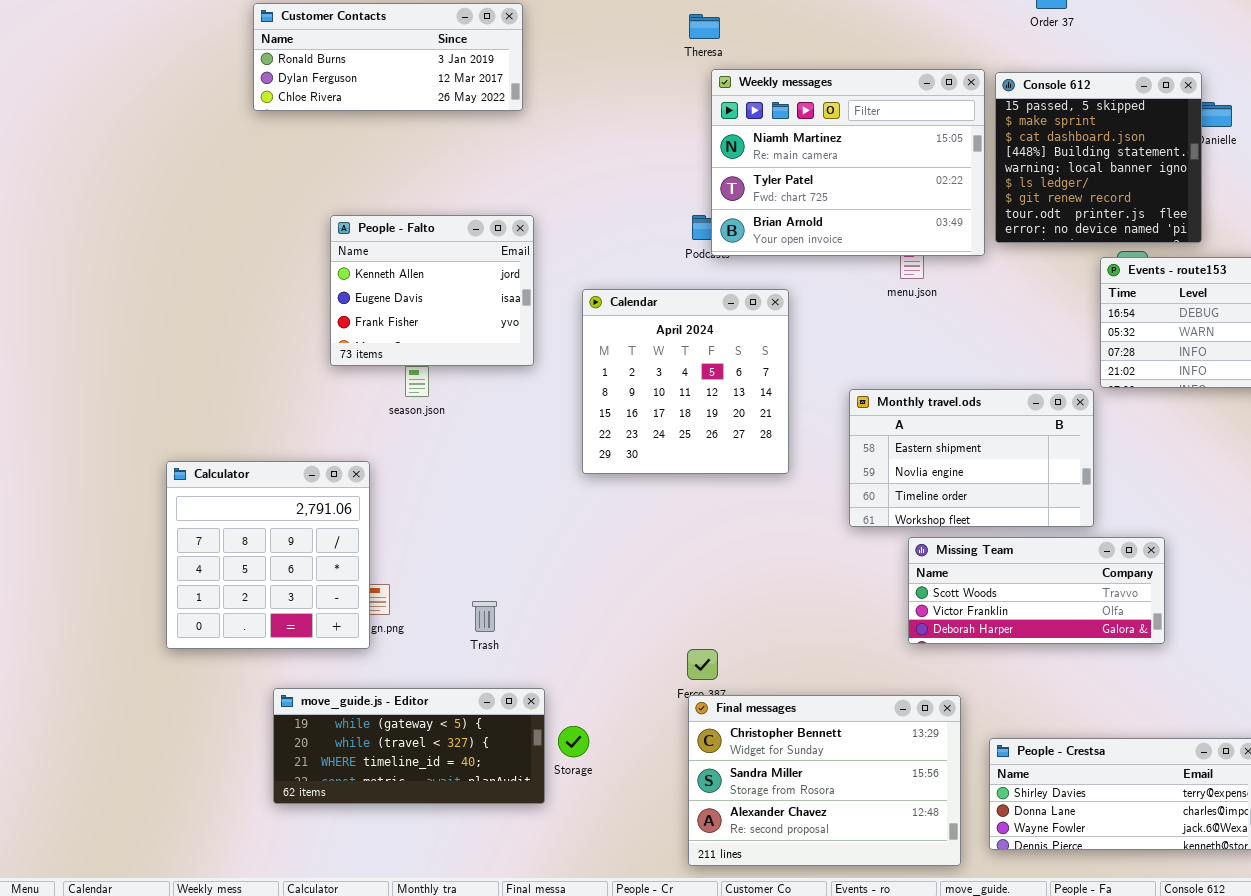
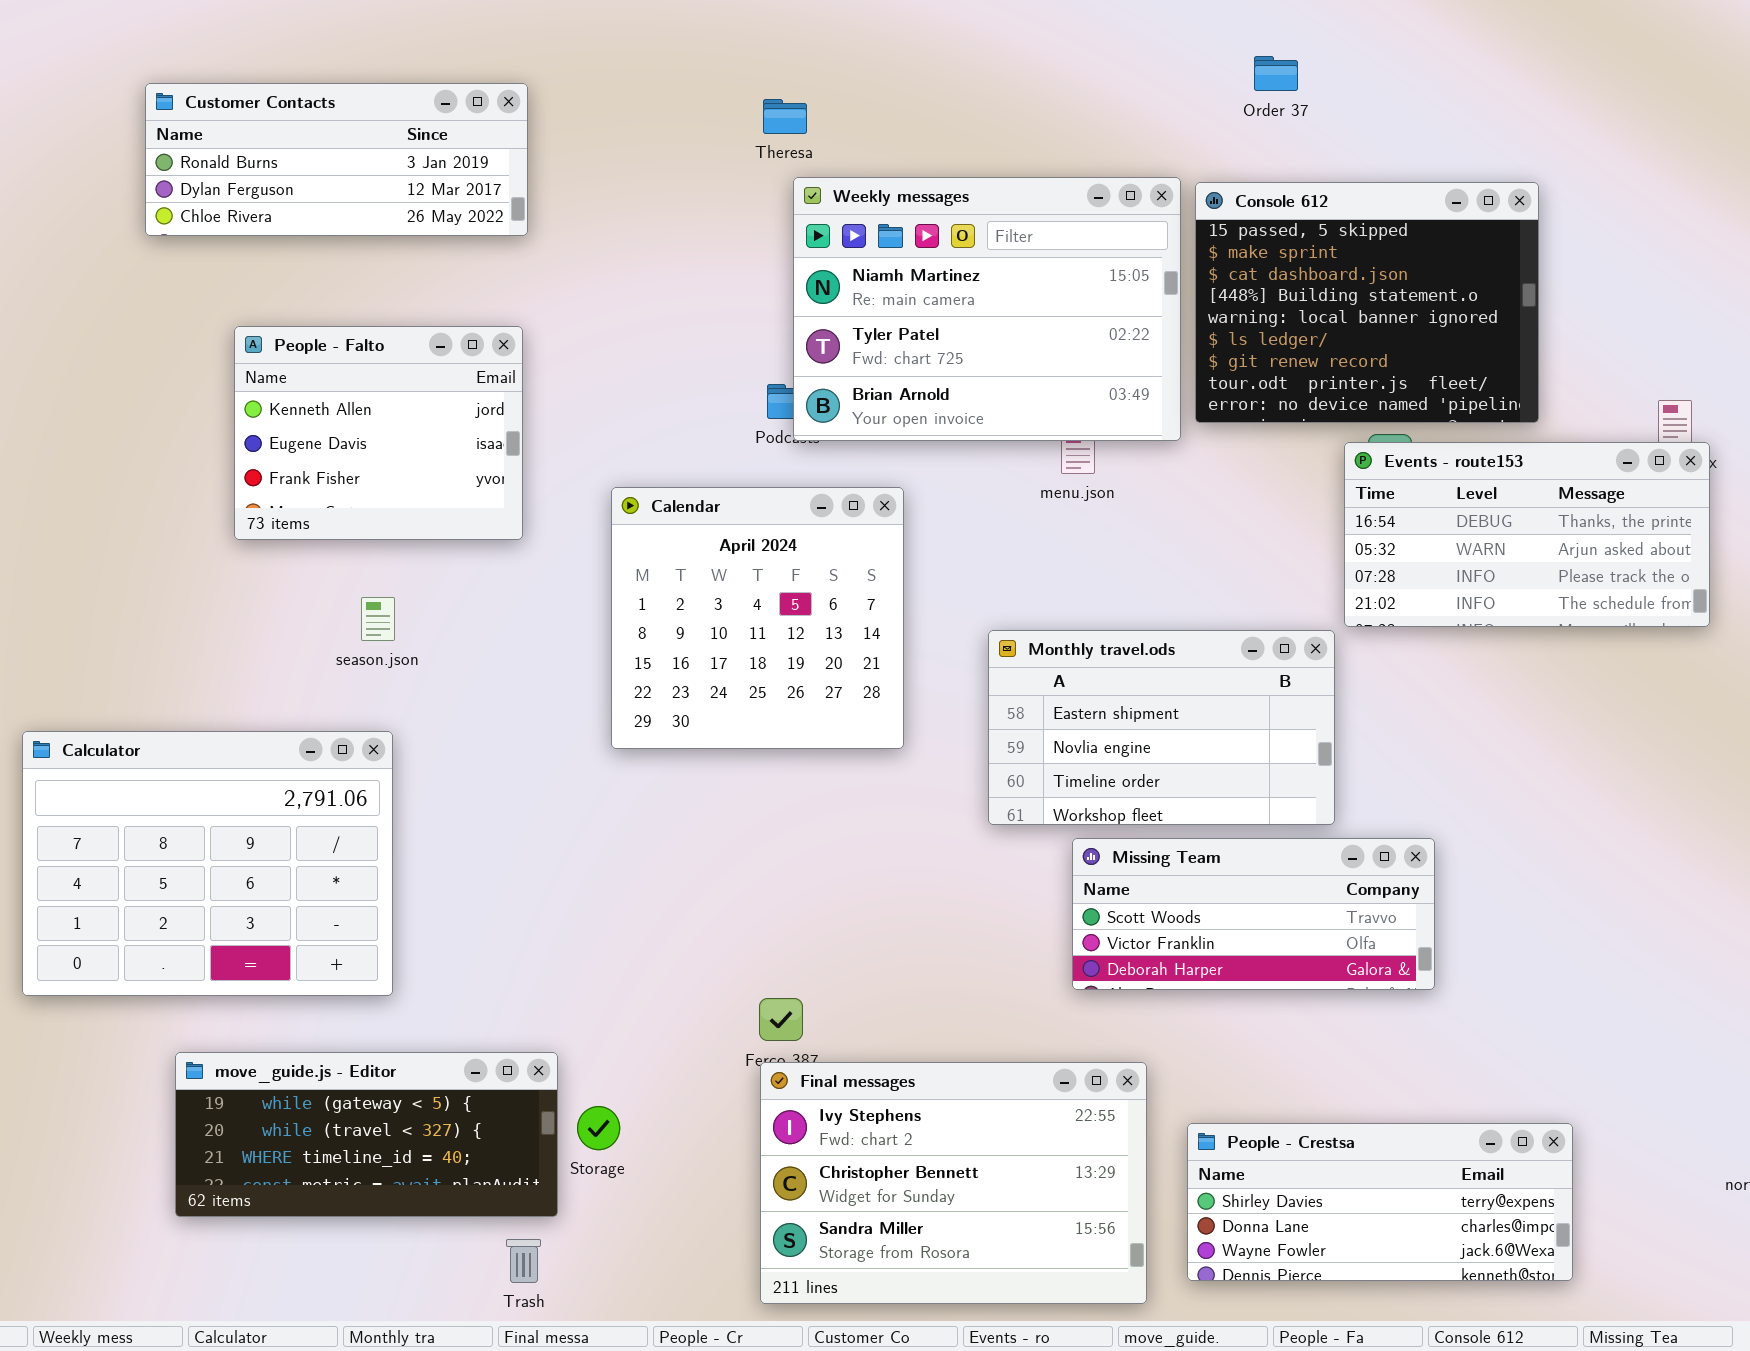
Console 612: [995,72,1202,243] -> [1195,182,1539,423], resized
People - Falto: [330,215,534,366] -> [234,326,523,540], moved
Calculator: [166,461,370,649] -> [22,731,393,996], resized
Trash: [472,601,497,632] -> [506,1239,541,1283], moved
Final messages: [688,695,961,866] -> [760,1062,1147,1304], scrolled up 1 row

